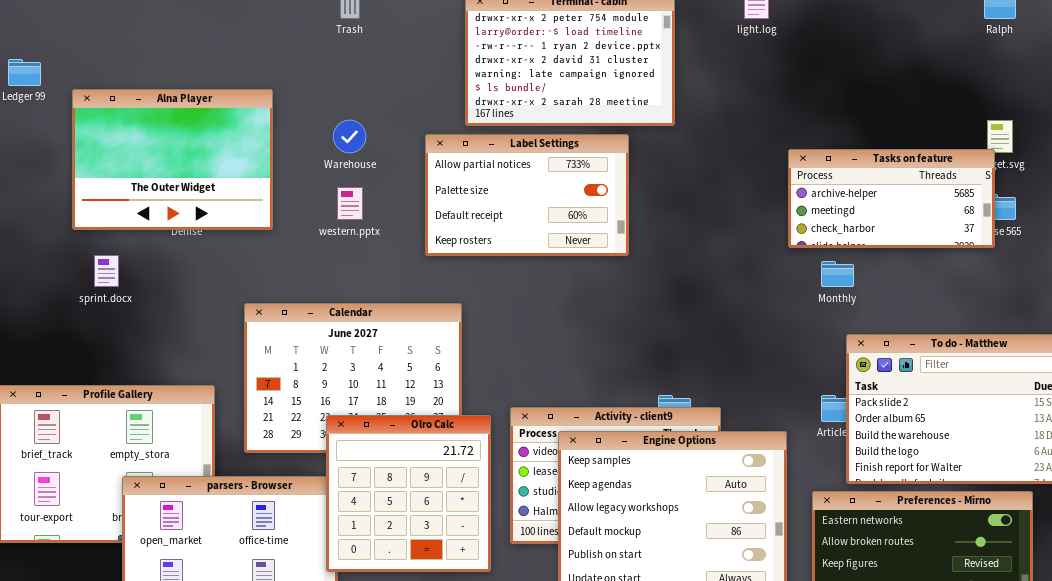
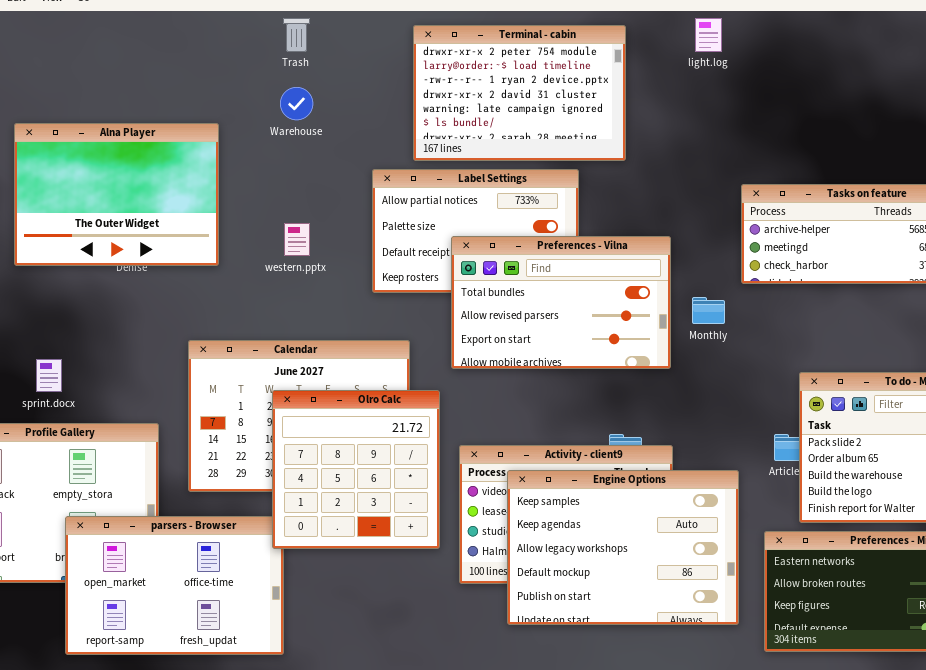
Warehouse: [333,120,366,153] -> [280,87,313,120], moved
Preferences - Vilna: none -> [451,236,671,369], opened
sprint.docx: [94,255,119,287] -> [36,359,62,392], moved
Monthly: [821,261,854,287] -> [692,297,725,324], moved
Olro Calc: [326,415,491,572] -> [272,390,440,549], moved

